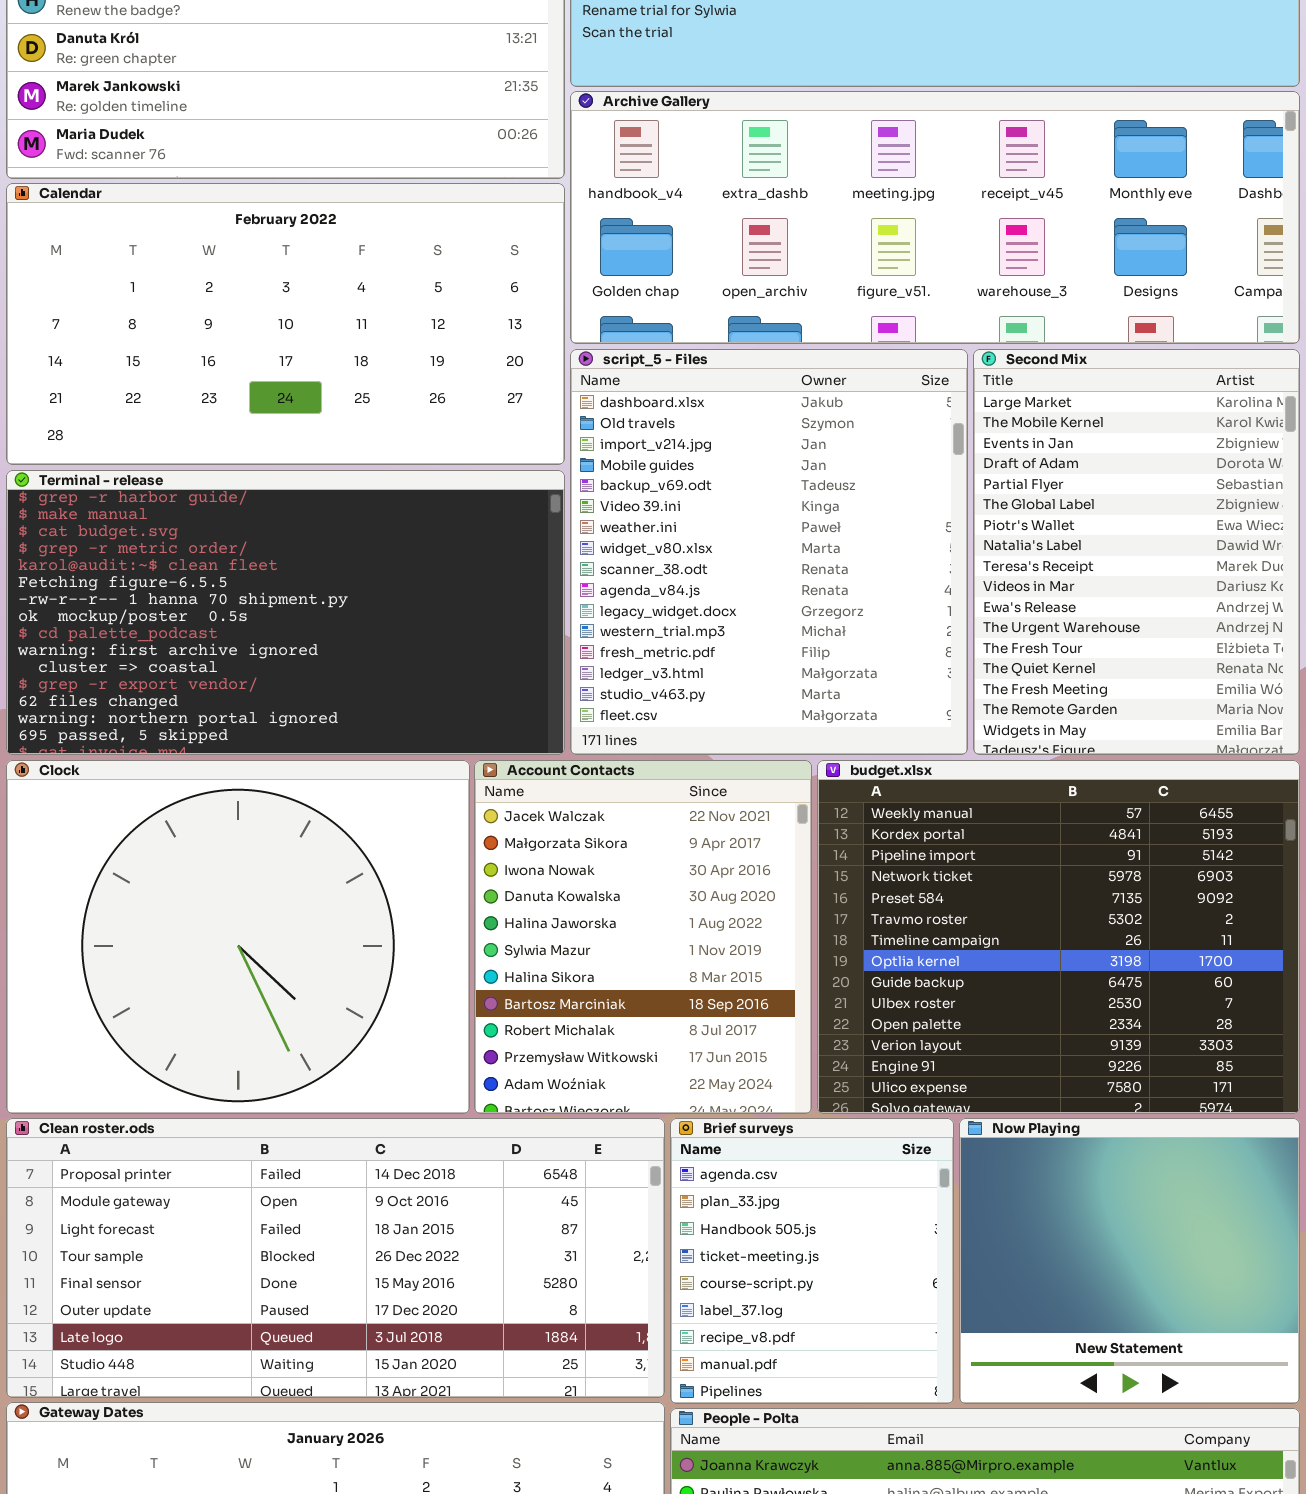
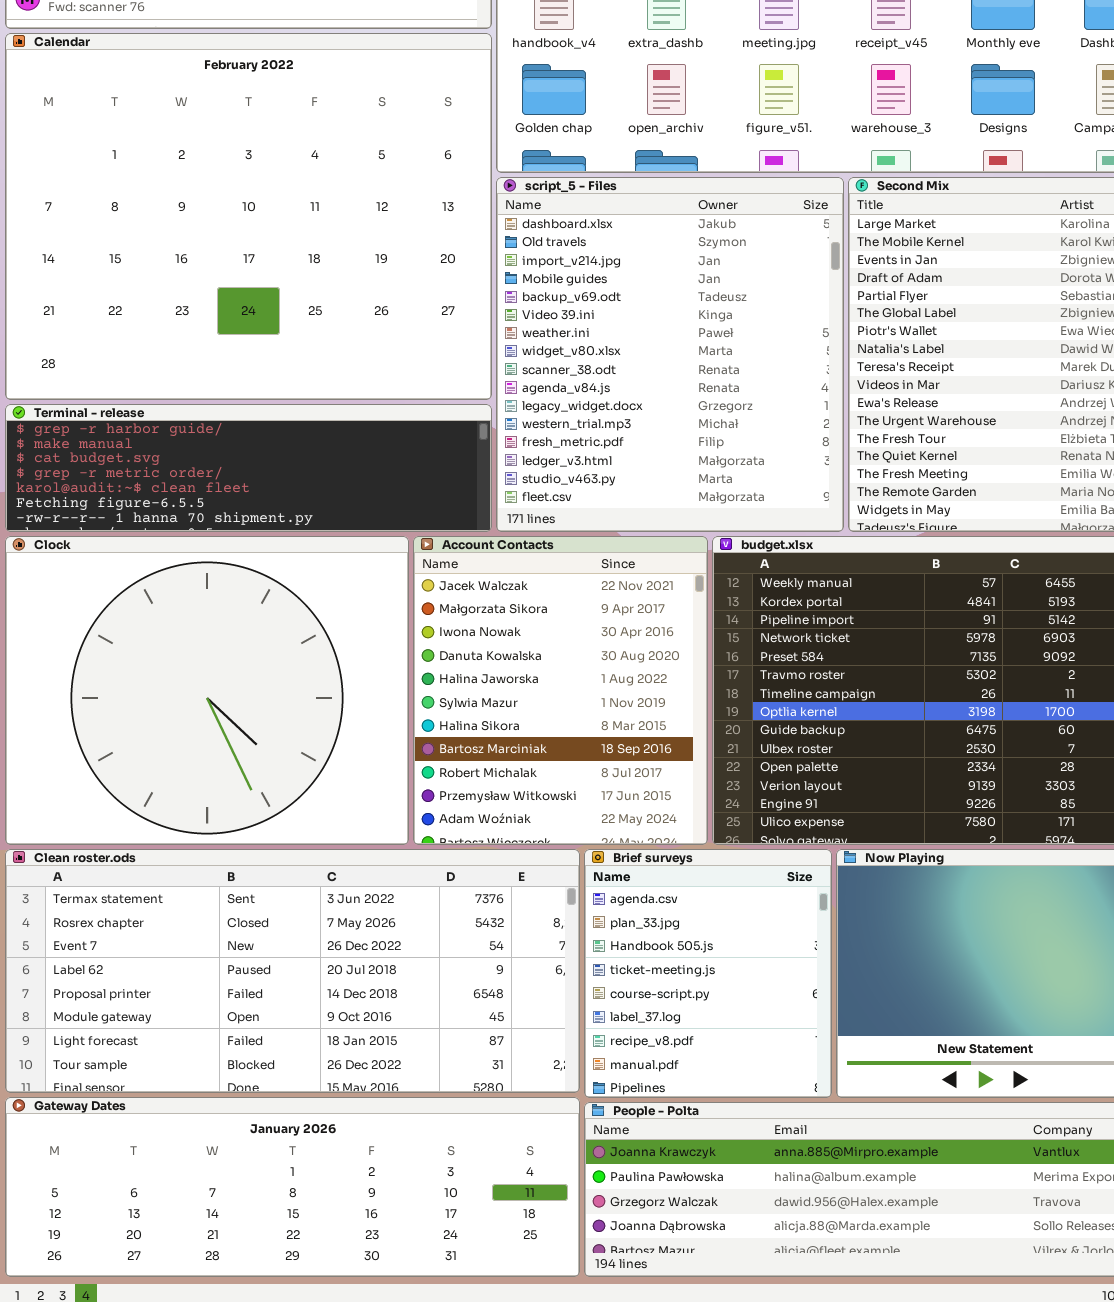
Calendar: [6,183,565,465] -> [5,33,492,400], resized
Terminal - release: [6,470,565,755] -> [5,404,492,532], resized
Clean roster.ods: [6,1118,665,1398] -> [5,849,580,1093], scrolled up 4 rows

